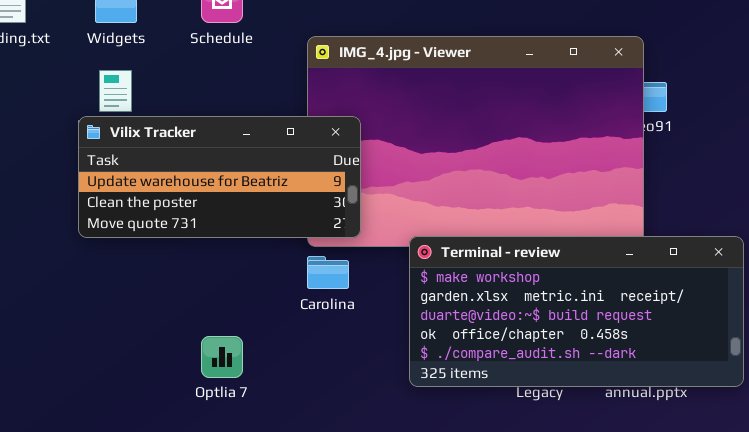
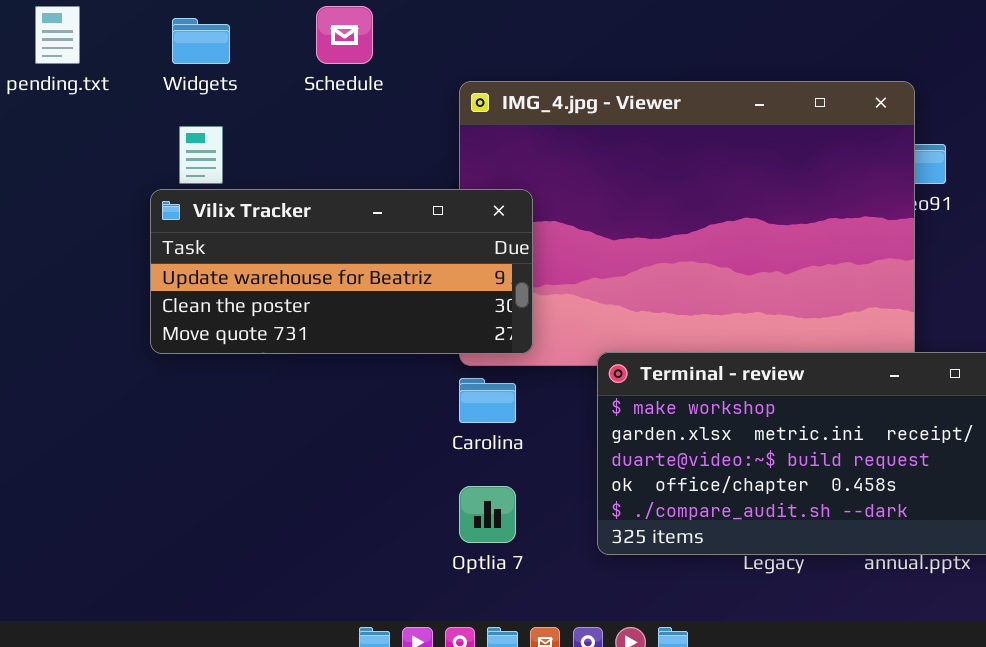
Optlia 7: [201,336,243,378] -> [459,486,516,543], moved

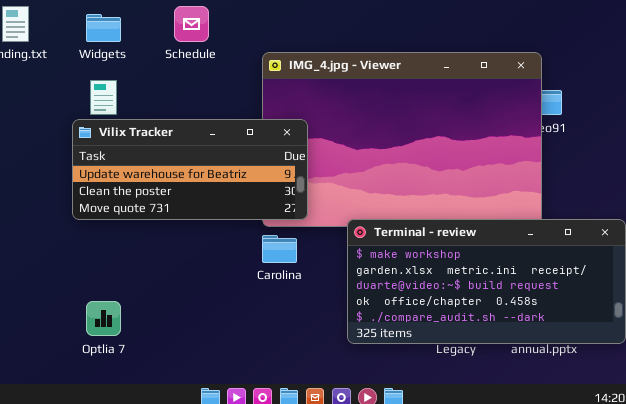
Optlia 7: [459,486,516,543] -> [86,301,121,336], moved

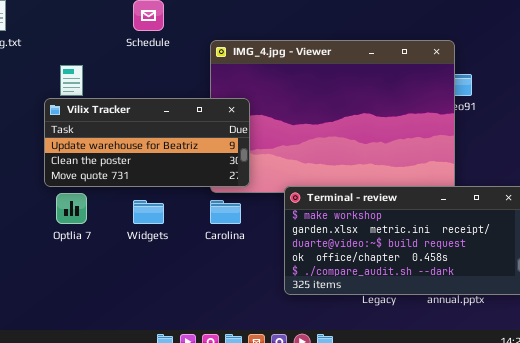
Widgets: [86,14,121,42] -> [133,200,164,224], moved
Optlia 7: [86,301,121,336] -> [56,193,87,224], moved

